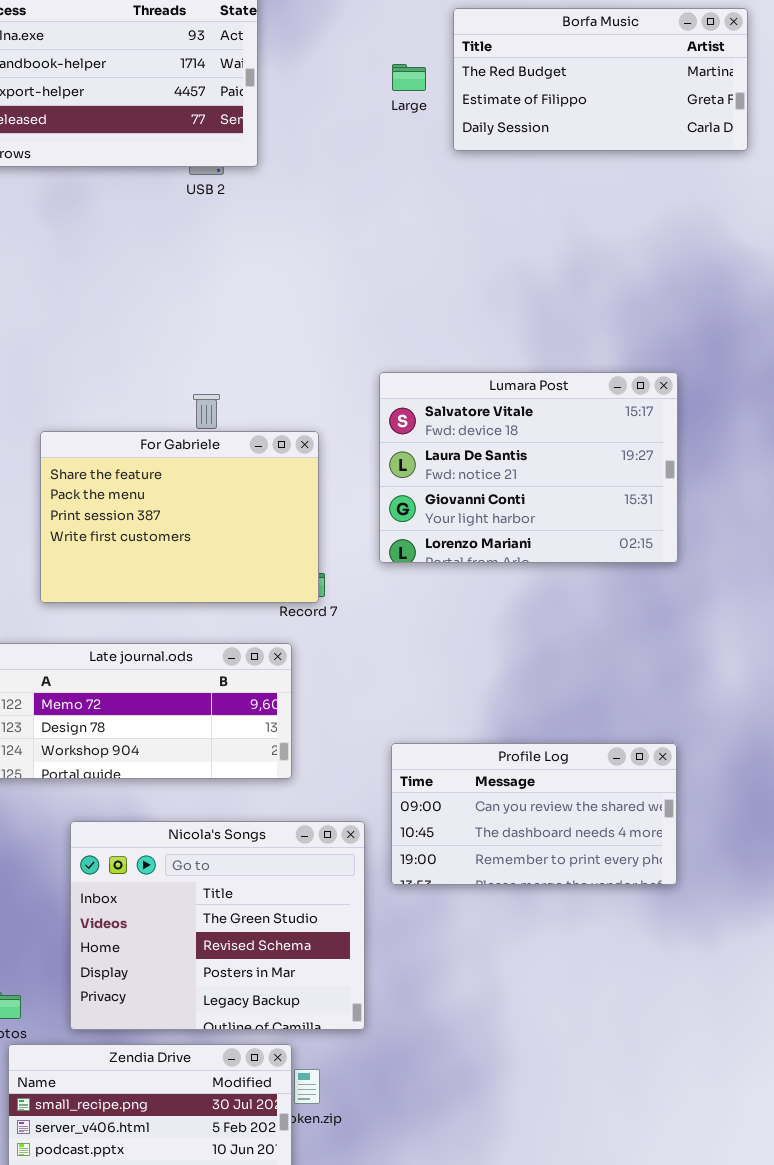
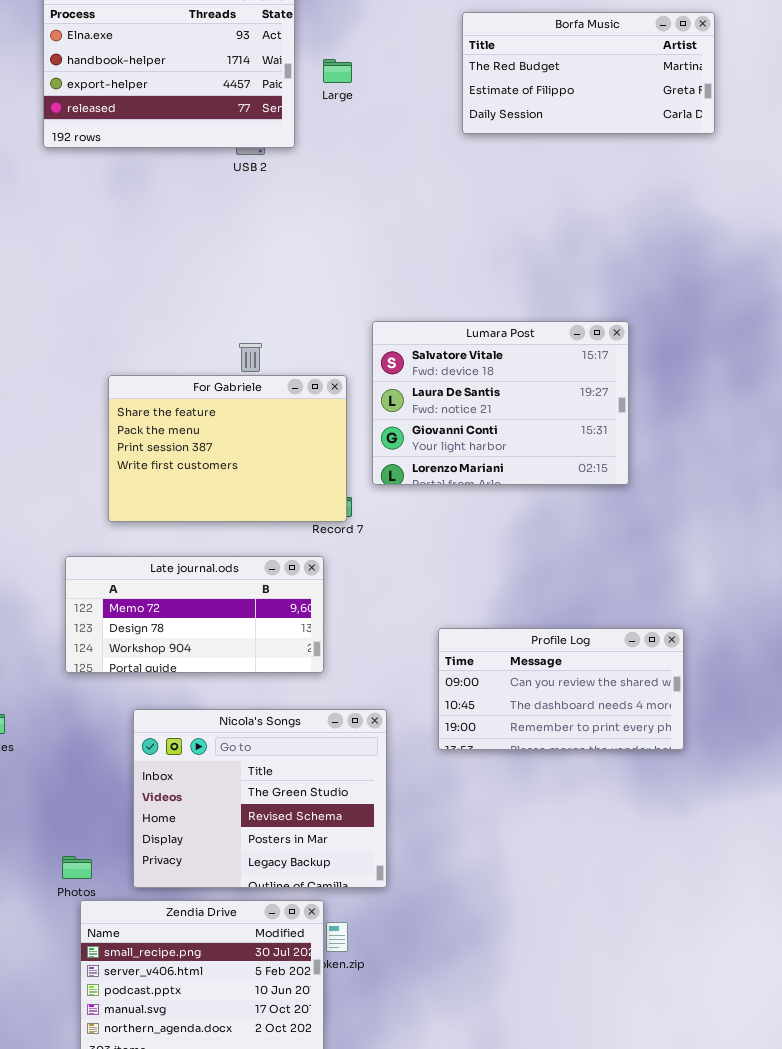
Large: [392,64,426,91] -> [323,59,352,83], moved
Lumara Post: [379,372,678,563] -> [372,321,629,485], moved
Profile Log: [391,743,677,885] -> [438,628,684,750], moved

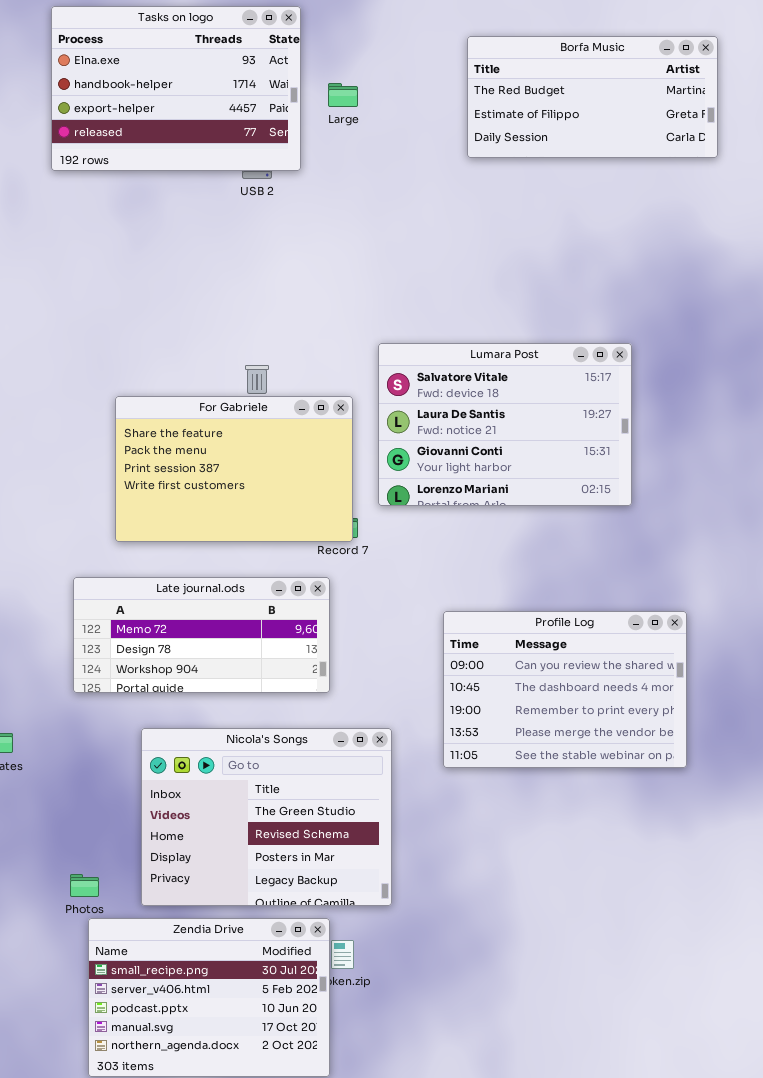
Profile Log: [438,628,684,750] -> [443,611,687,768], resized

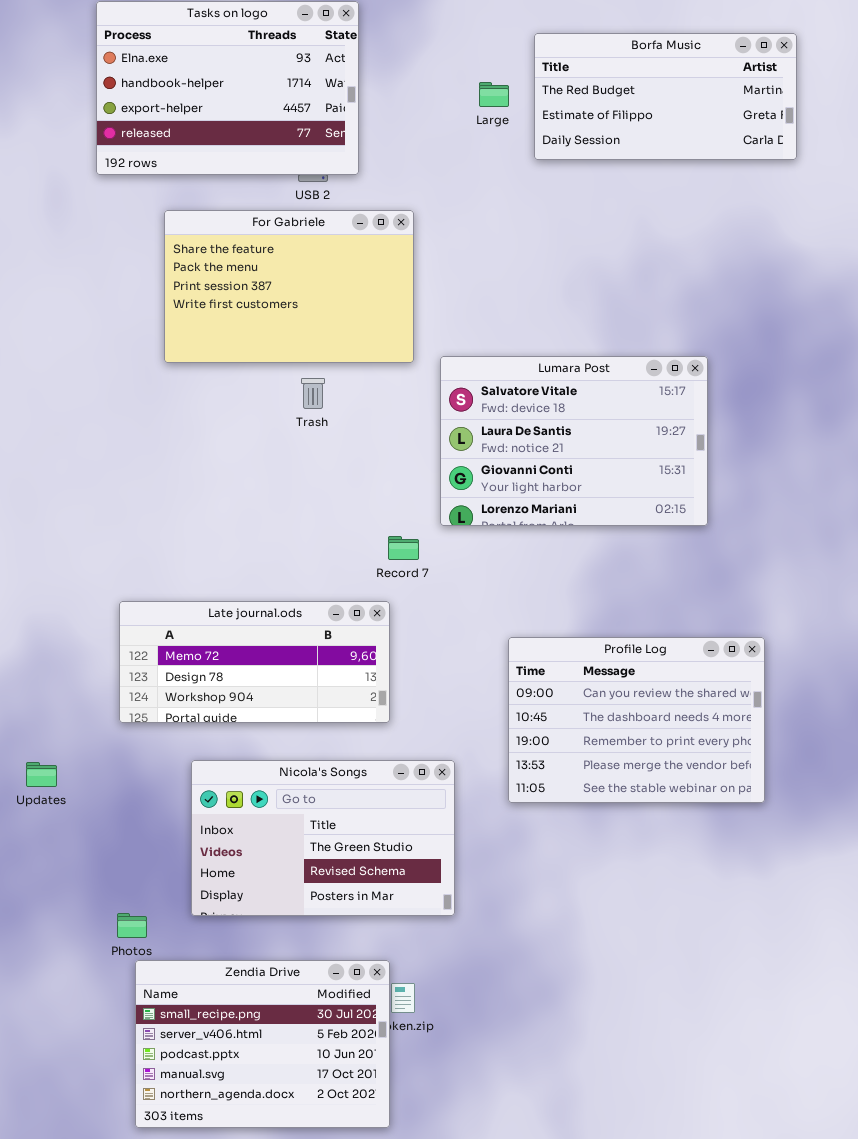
Large: [328,83,358,107] -> [479,82,509,107], moved
For Gabriele: [115,396,353,542] -> [164,210,414,363], moved
Nicola's Songs: [141,728,392,906] -> [191,760,455,916], resized

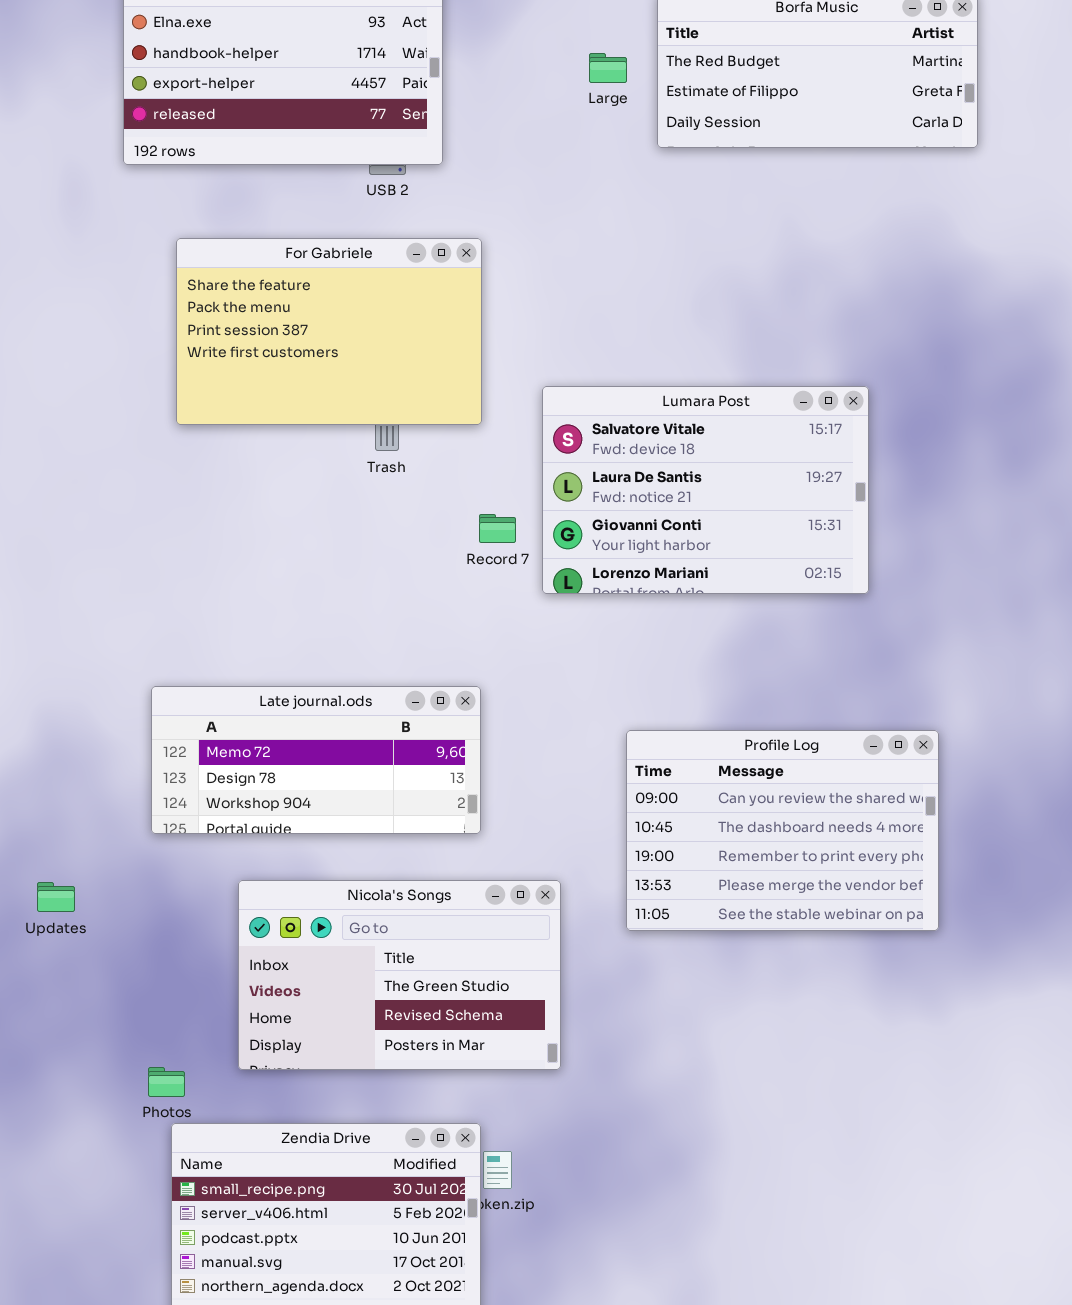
For Gabriele: [164,210,414,363] -> [176,238,482,425], moved
Record 7: [388,536,419,560] -> [479,514,516,543], moved

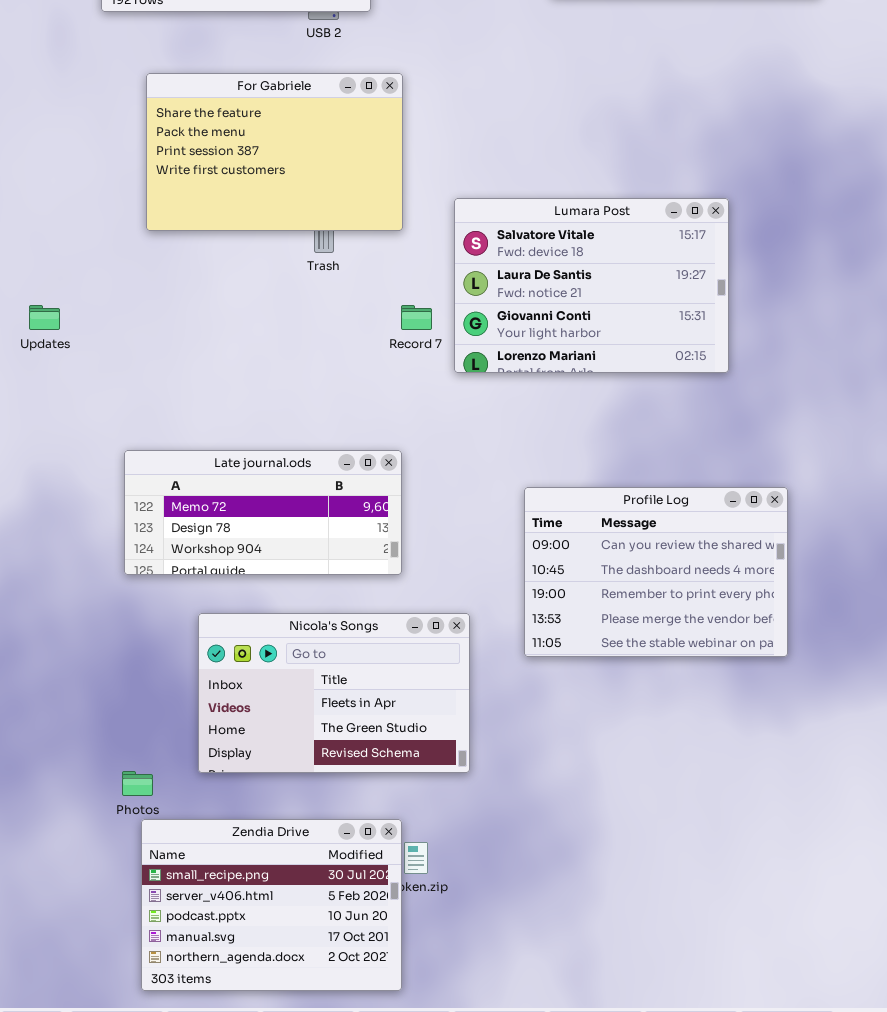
Nicola's Songs: [238,880,561,1070] -> [198,613,470,773], scrolled up 1 row
Updates: [37,882,75,912] -> [29,305,60,330], moved

